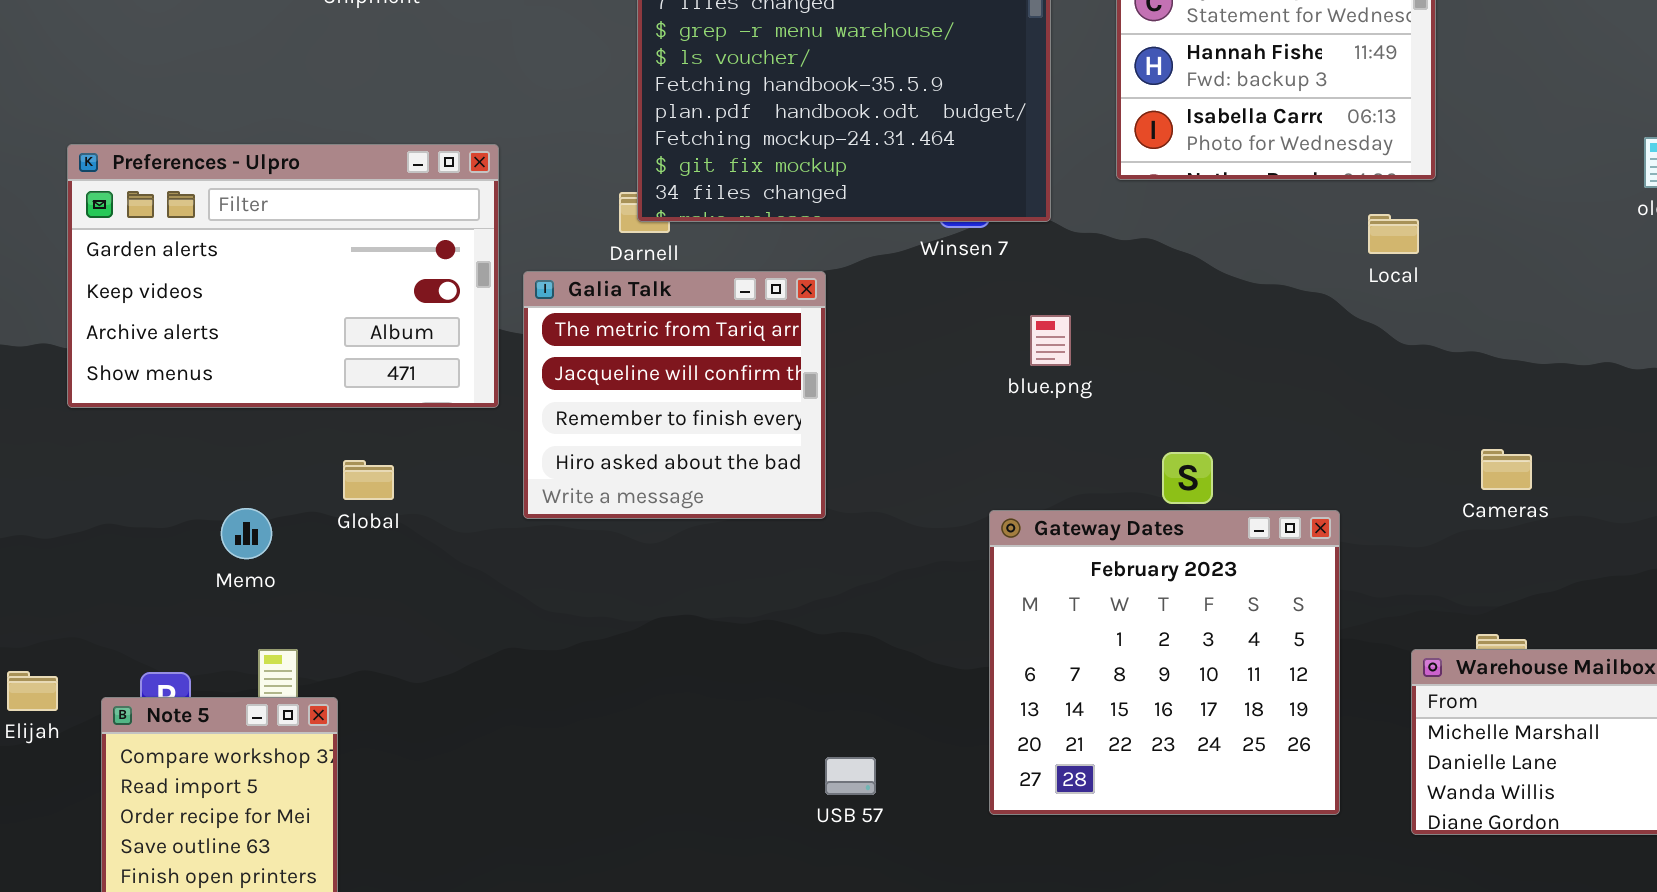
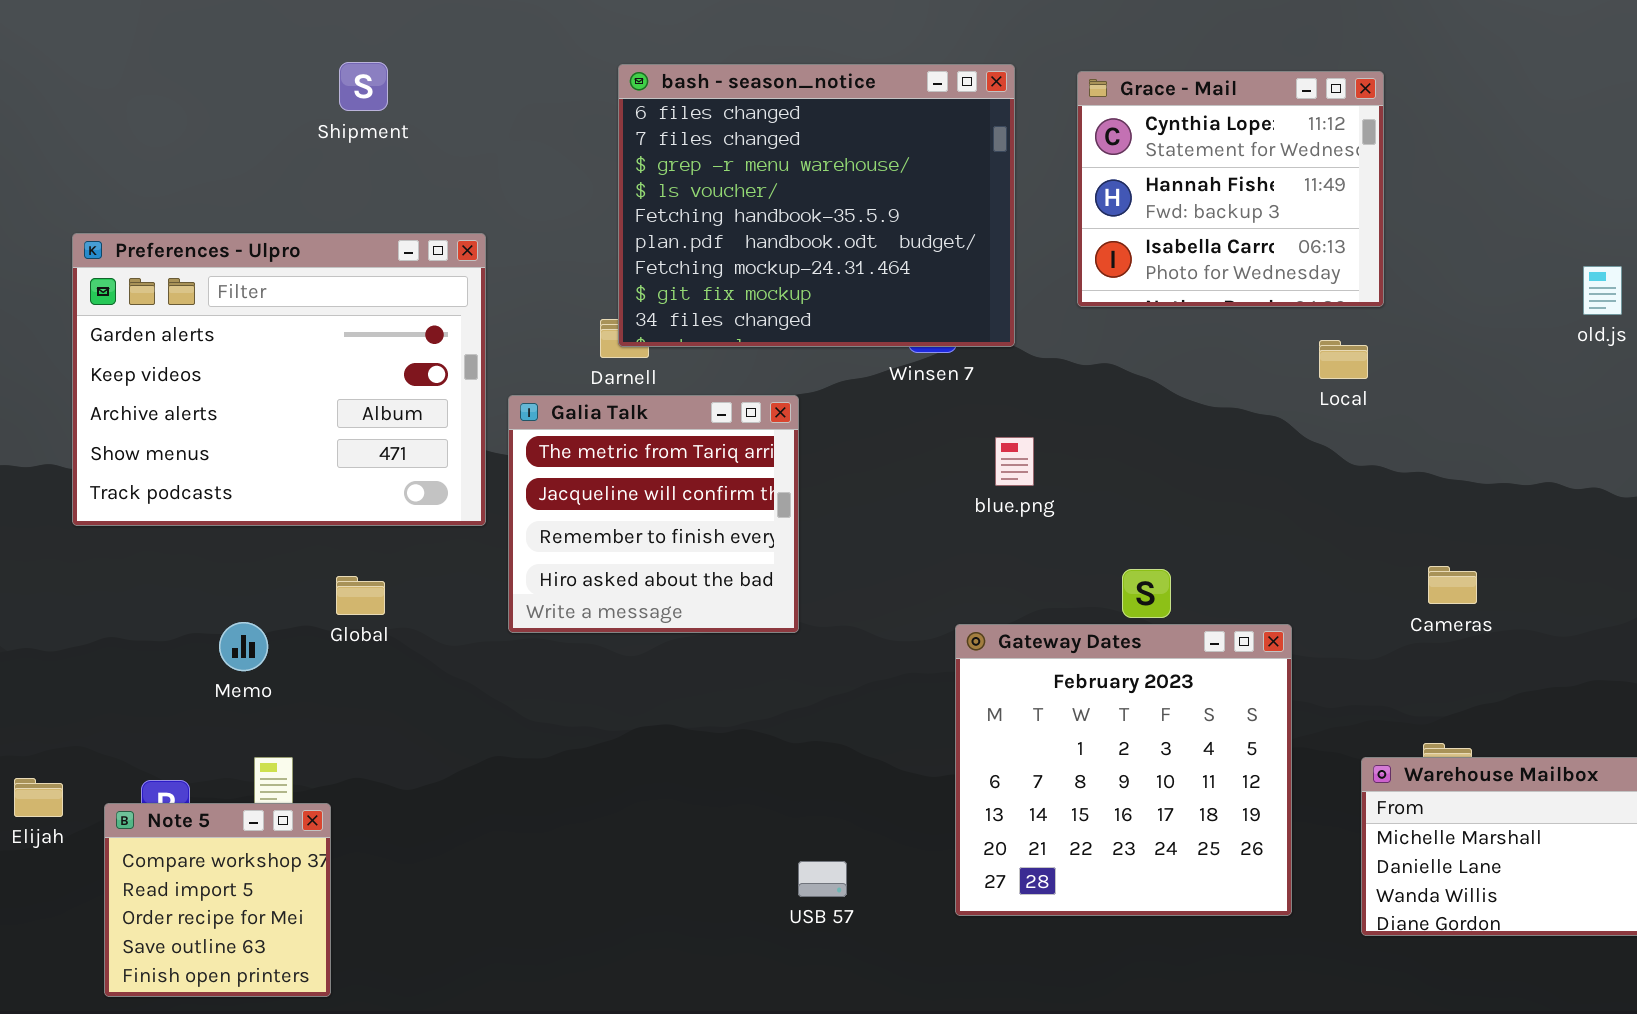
Preferences - Ulpro: [67,144,499,408] -> [72,233,486,526], resized

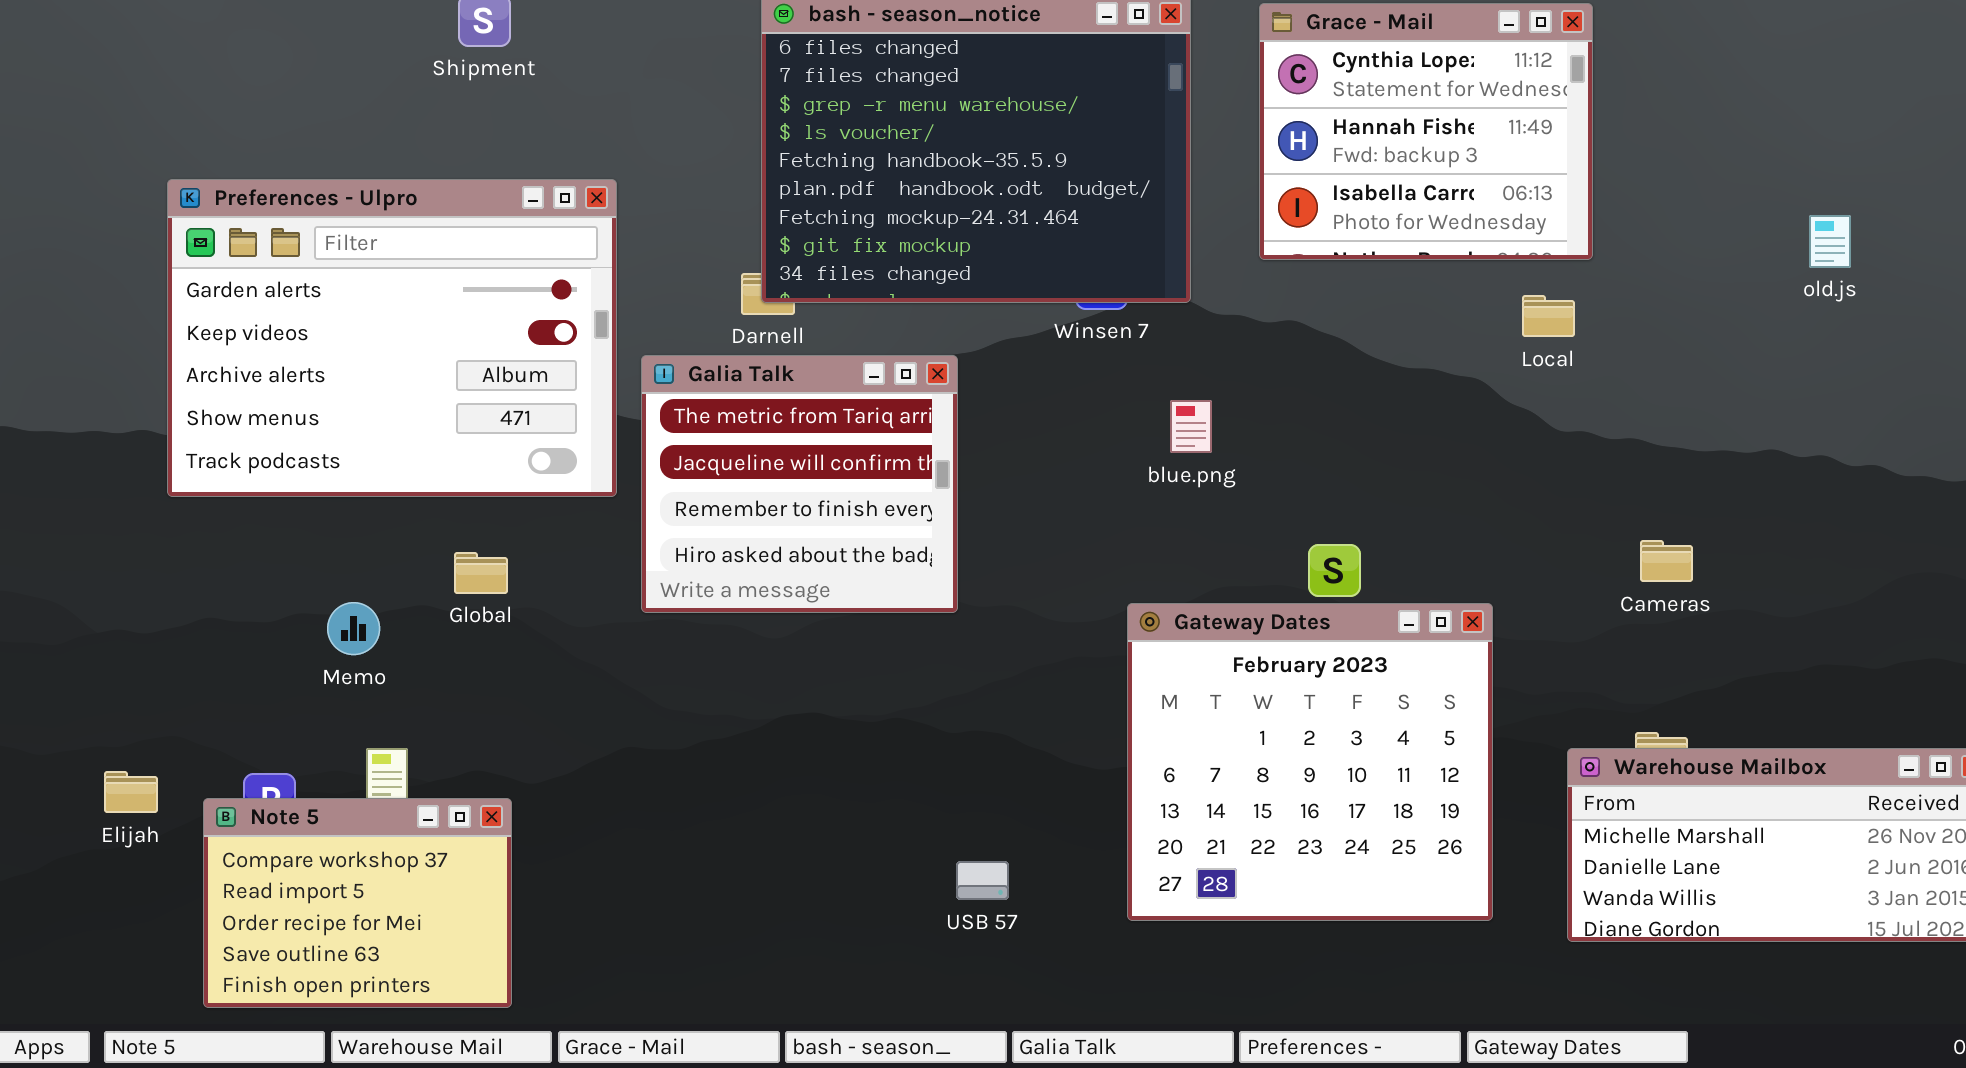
Note 5: [104,803,331,997] -> [203,798,512,1008], resized

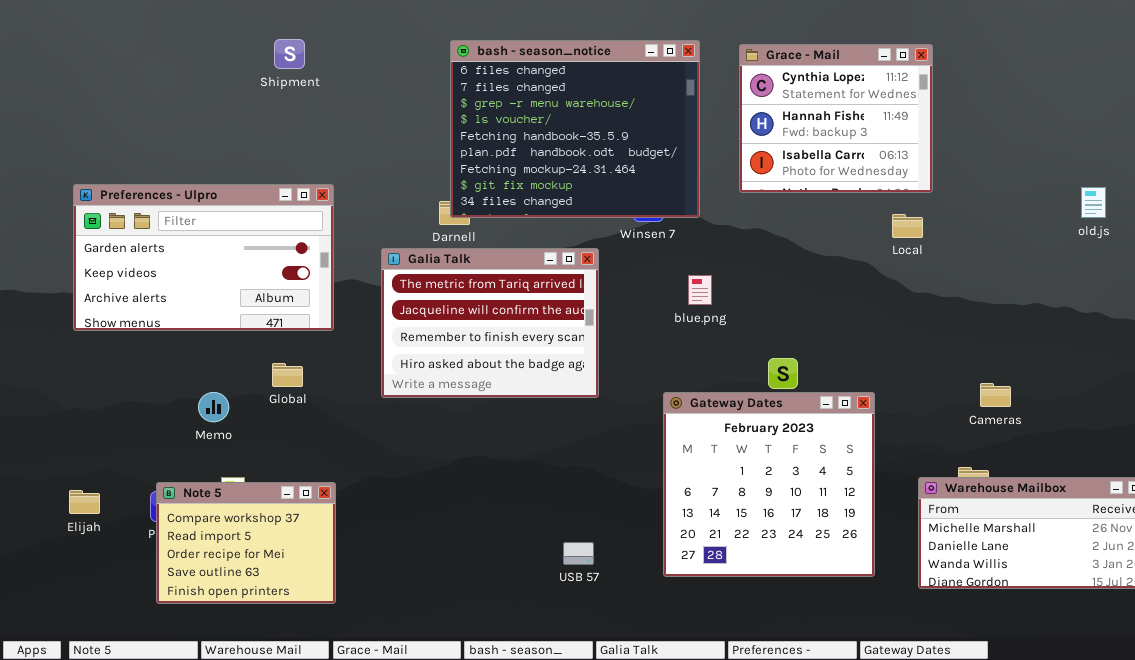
Preferences - Ulpro: [167,179,617,497] -> [73,184,334,331], moved, resized
old.js: [1809,215,1851,268] -> [1081,187,1106,218], moved
Galia Talk: [641,355,958,613] -> [381,248,599,398], resized
Cameras: [1640,540,1693,582] -> [980,383,1011,407], moved
Note 5: [203,798,512,1008] -> [156,482,336,604], moved

